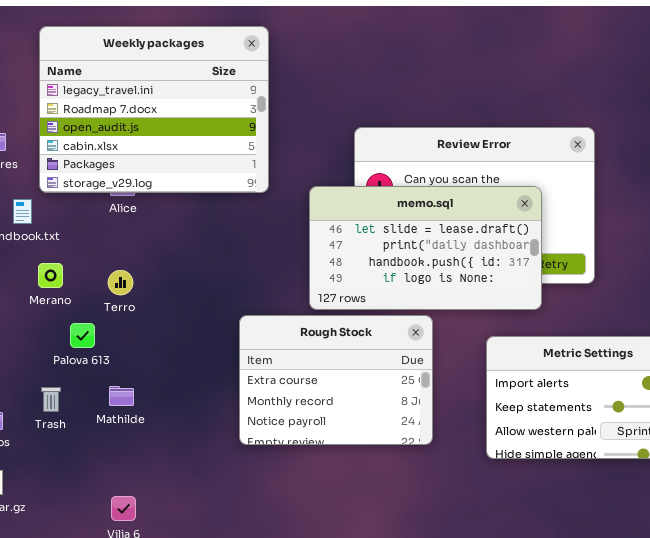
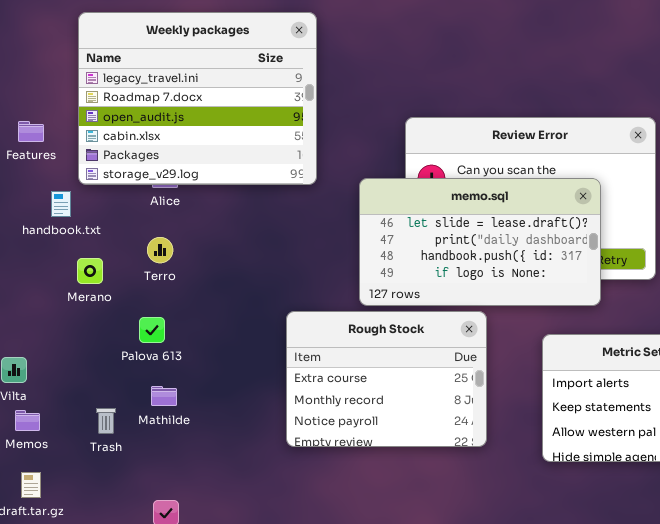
Terro: [108,270,133,295] -> [147,237,173,263], moved
Palova 613: [70,323,95,348] -> [139,317,165,343], moved
Trash: [41,387,61,412] -> [96,408,116,434], moved

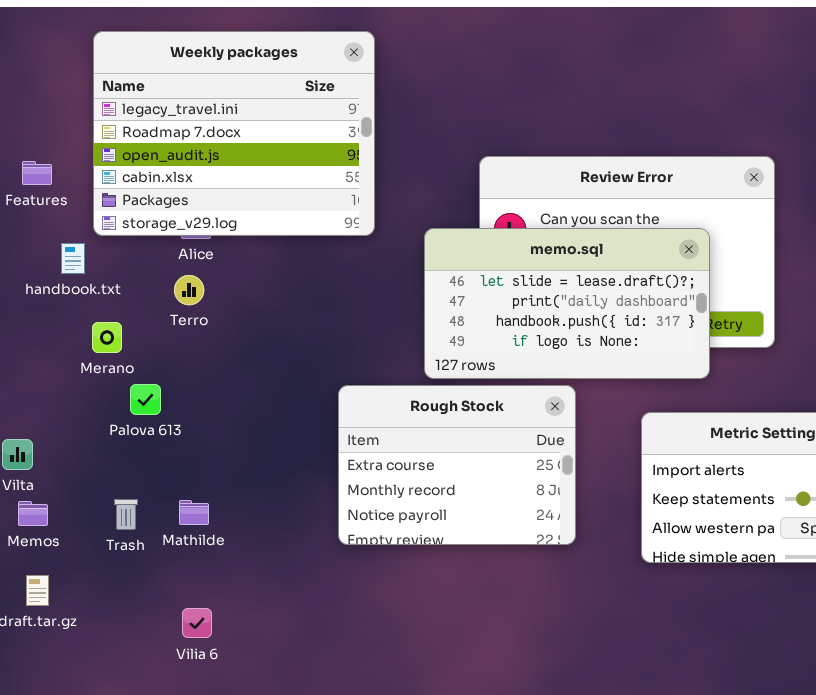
Terro: [147,237,173,263] -> [174,275,204,305], moved
Palova 613: [139,317,165,343] -> [130,384,161,415], moved
Mathilde: [151,386,177,406] -> [179,500,209,525], moved

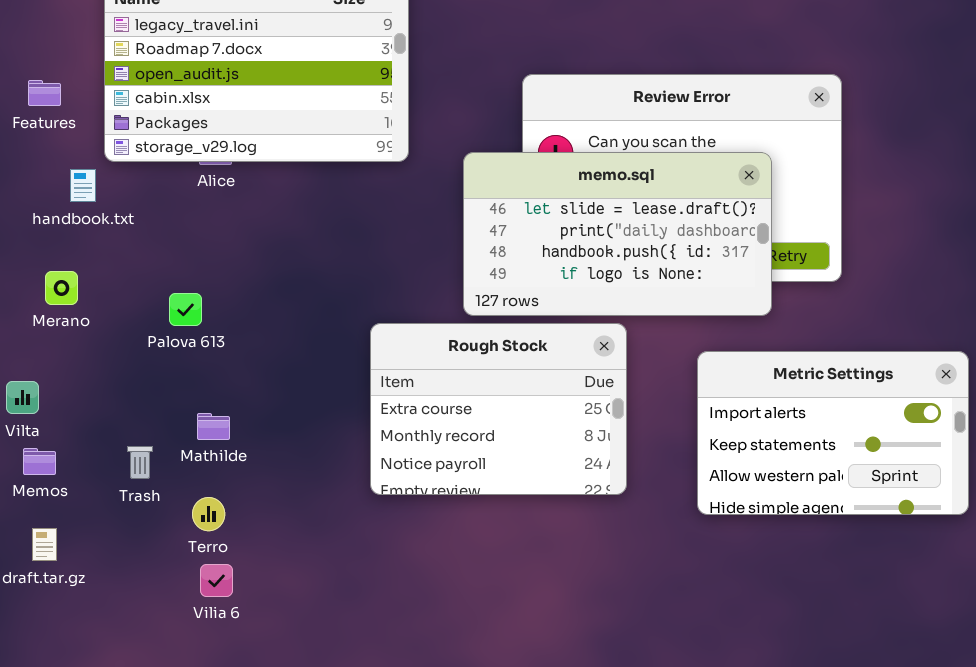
Terro: [174,275,204,305] -> [192,497,225,531], moved
Merano: [92,322,122,353] -> [45,271,78,305], moved
Palova 613: [130,384,161,415] -> [169,293,202,326], moved
Mathilde: [179,500,209,525] -> [197,413,230,440], moved

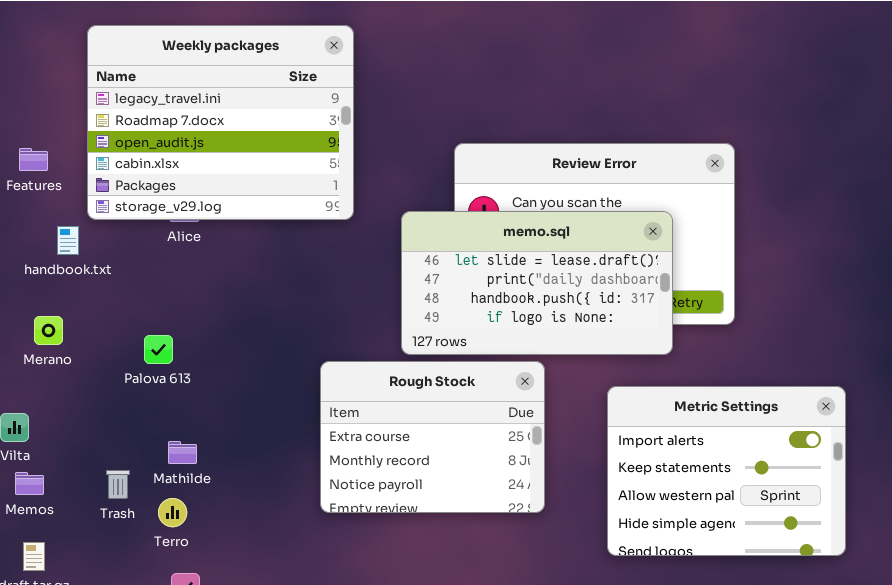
Metric Settings: [697,351,969,515] -> [607,386,846,556], resized
Terro: [192,497,225,531] -> [158,498,187,527], moved

